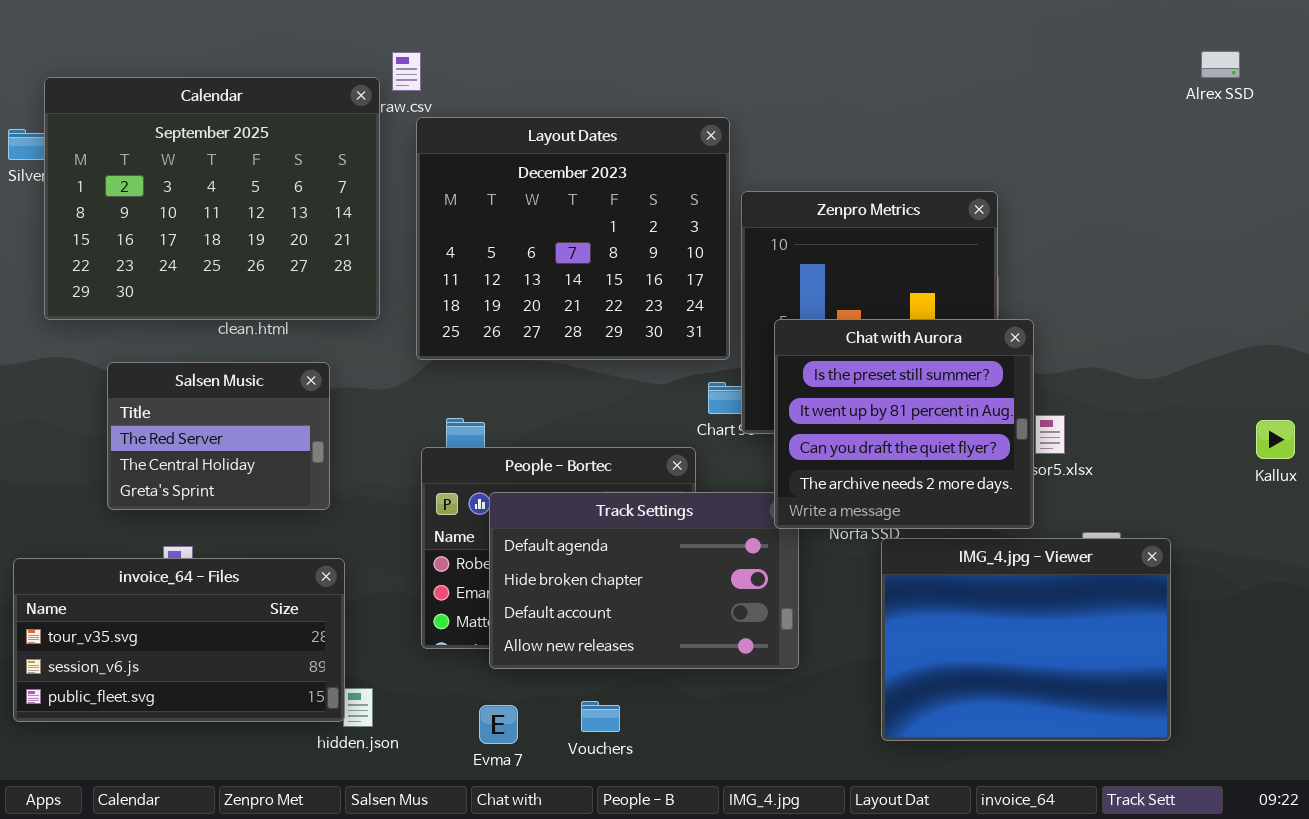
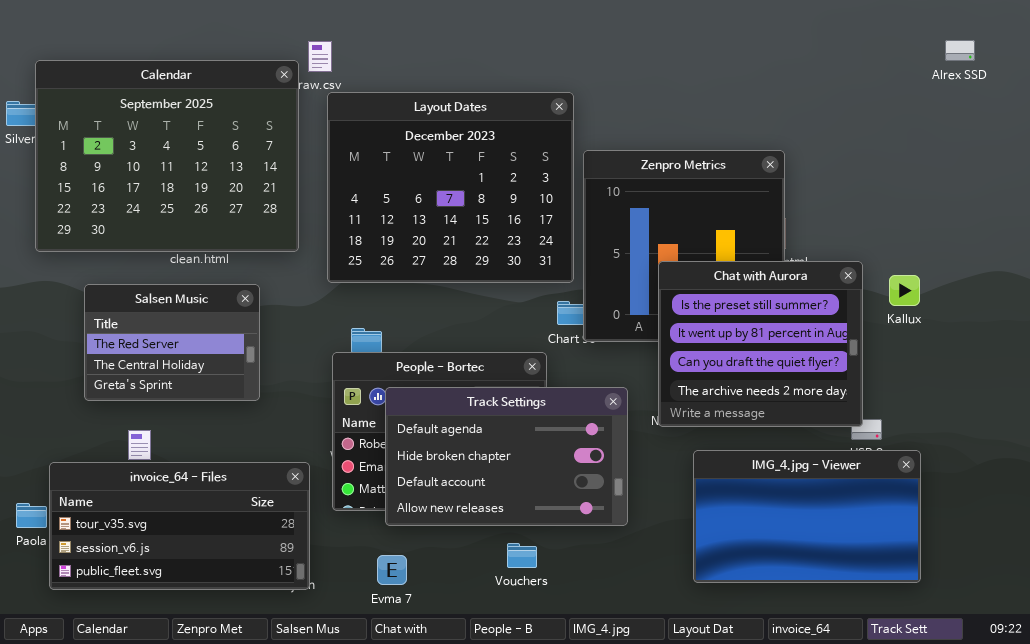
Chat with Aurora: [774,319,1034,529] -> [658,261,863,427], moved
Kallux: [1256,420,1295,459] -> [889,275,920,306], moved
IMG_4.jpg - Viewer: [881,538,1171,741] -> [693,450,921,583], resized
invoice_64 - Files: [13,558,345,722] -> [49,462,310,590], moved
Vouchers: [581,701,620,732] -> [507,543,537,568], moved

